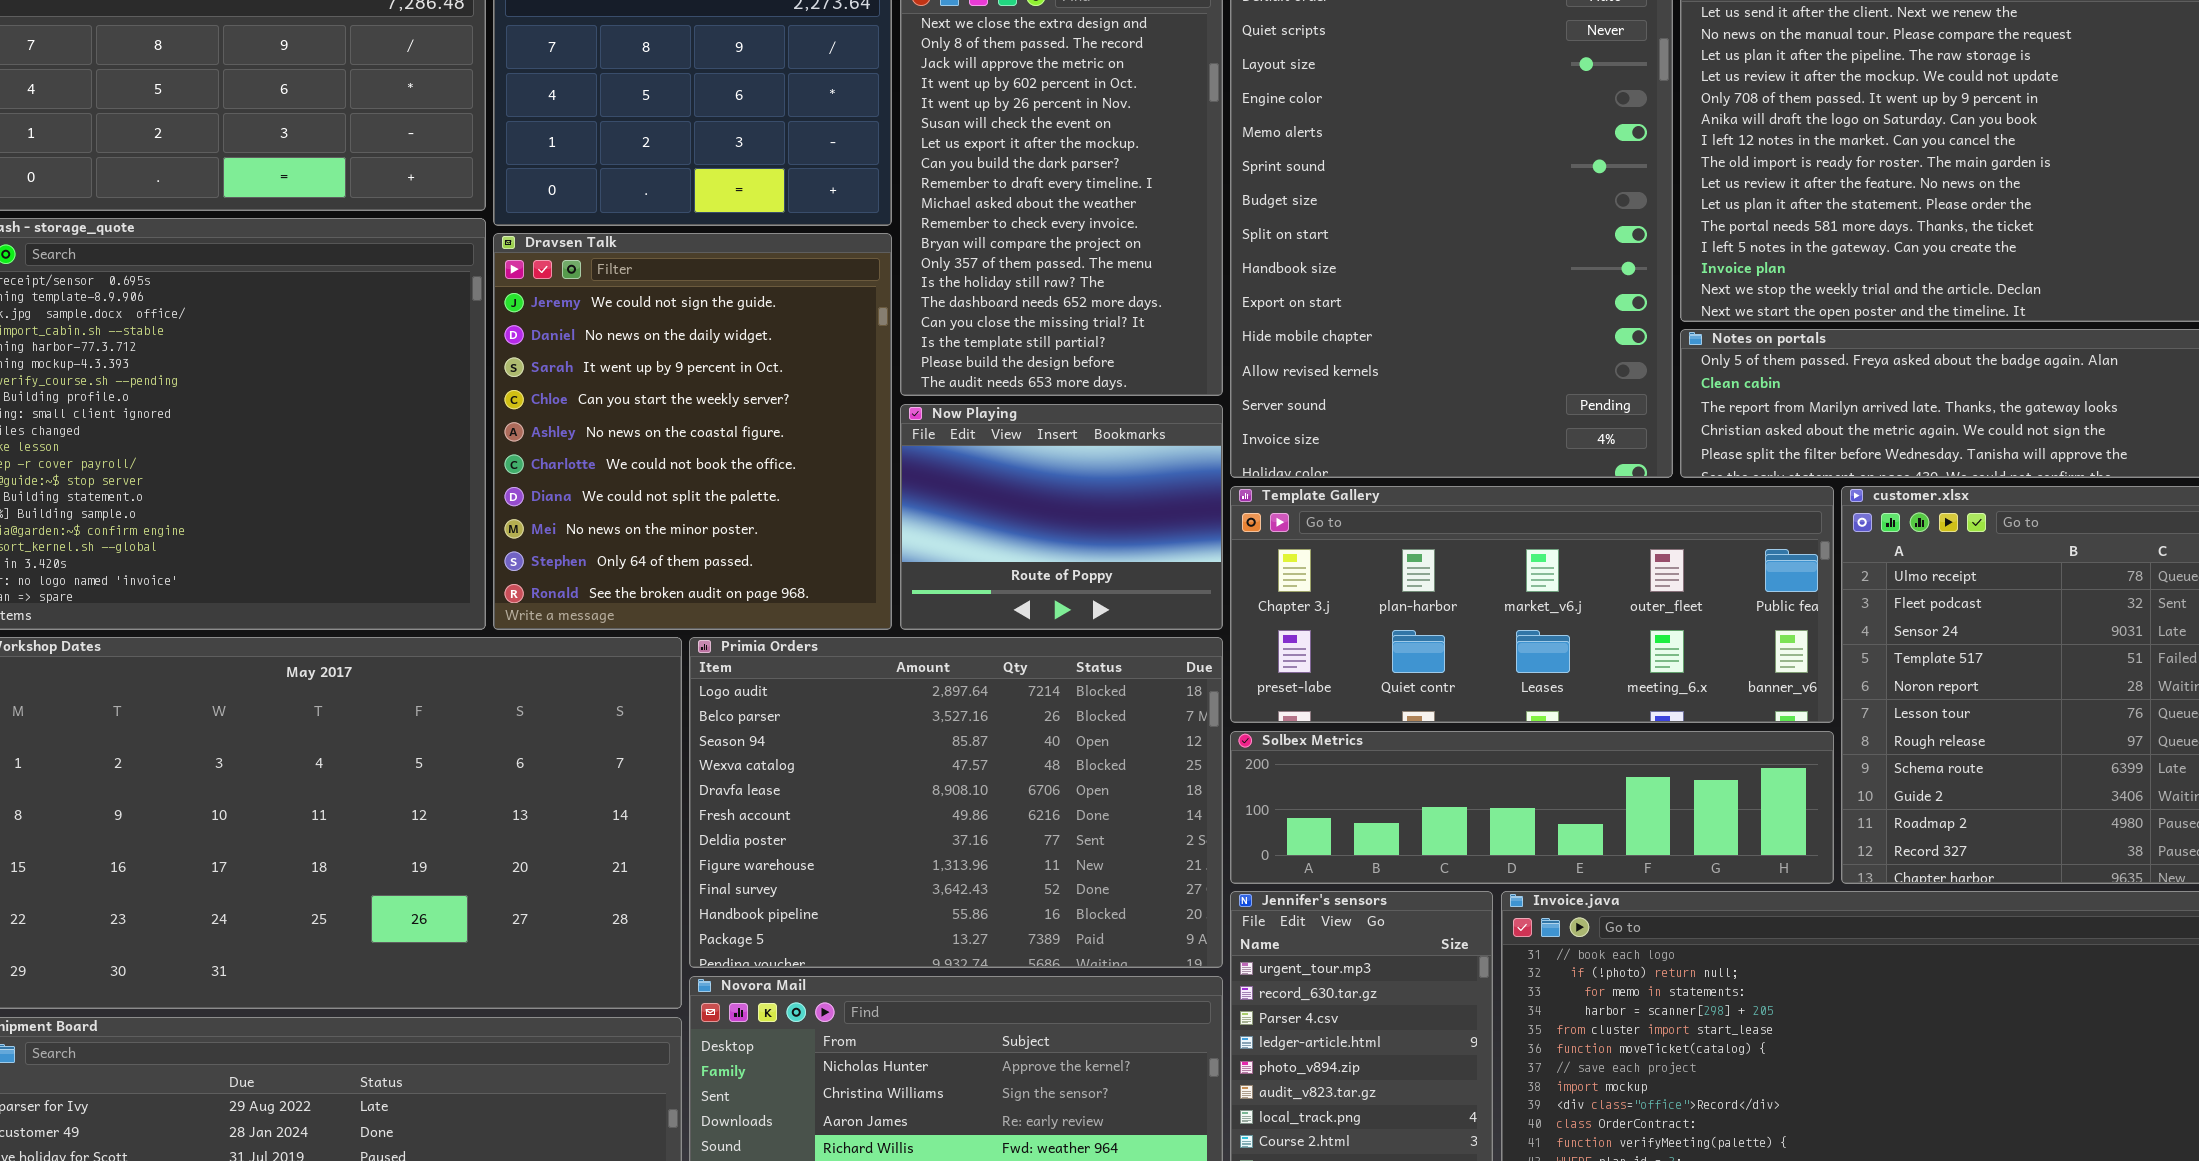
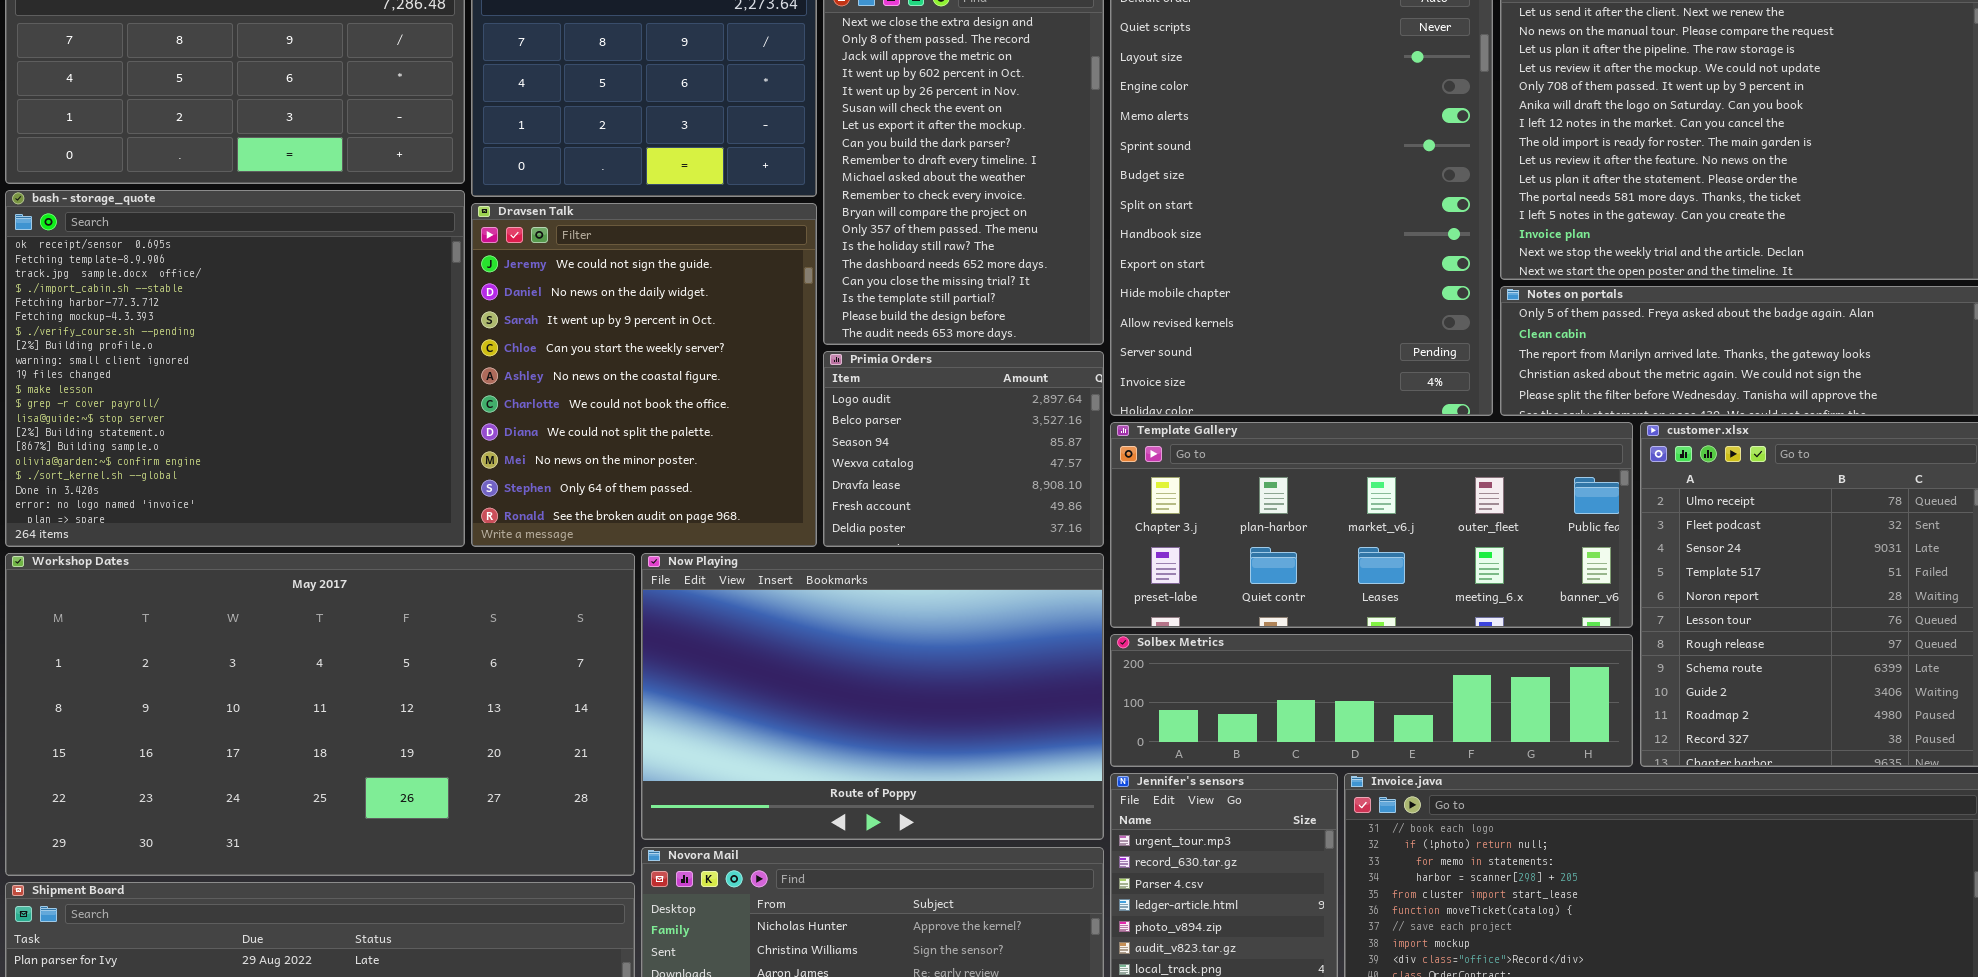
Now Playing: [900,404,1223,630] -> [641,553,1104,840], moved, resized
Primia Orders: [689,637,1223,968] -> [823,351,1104,547], moved, resized

